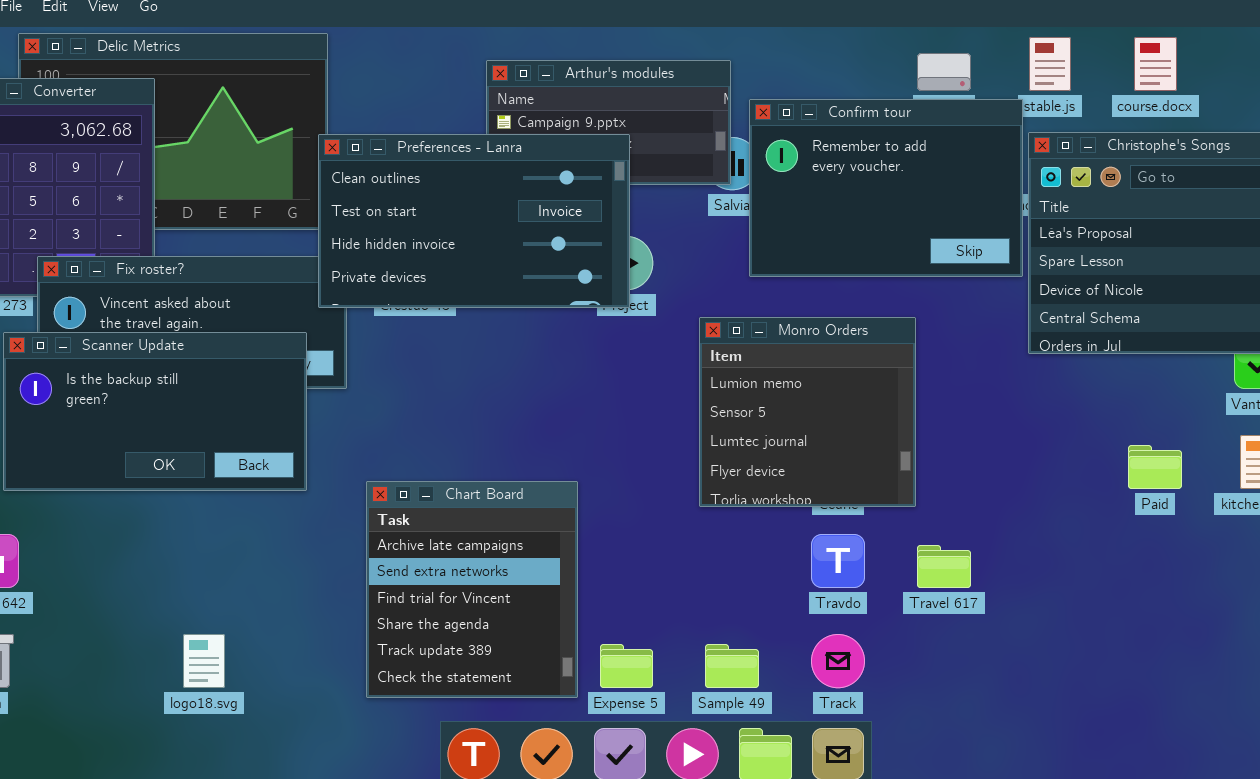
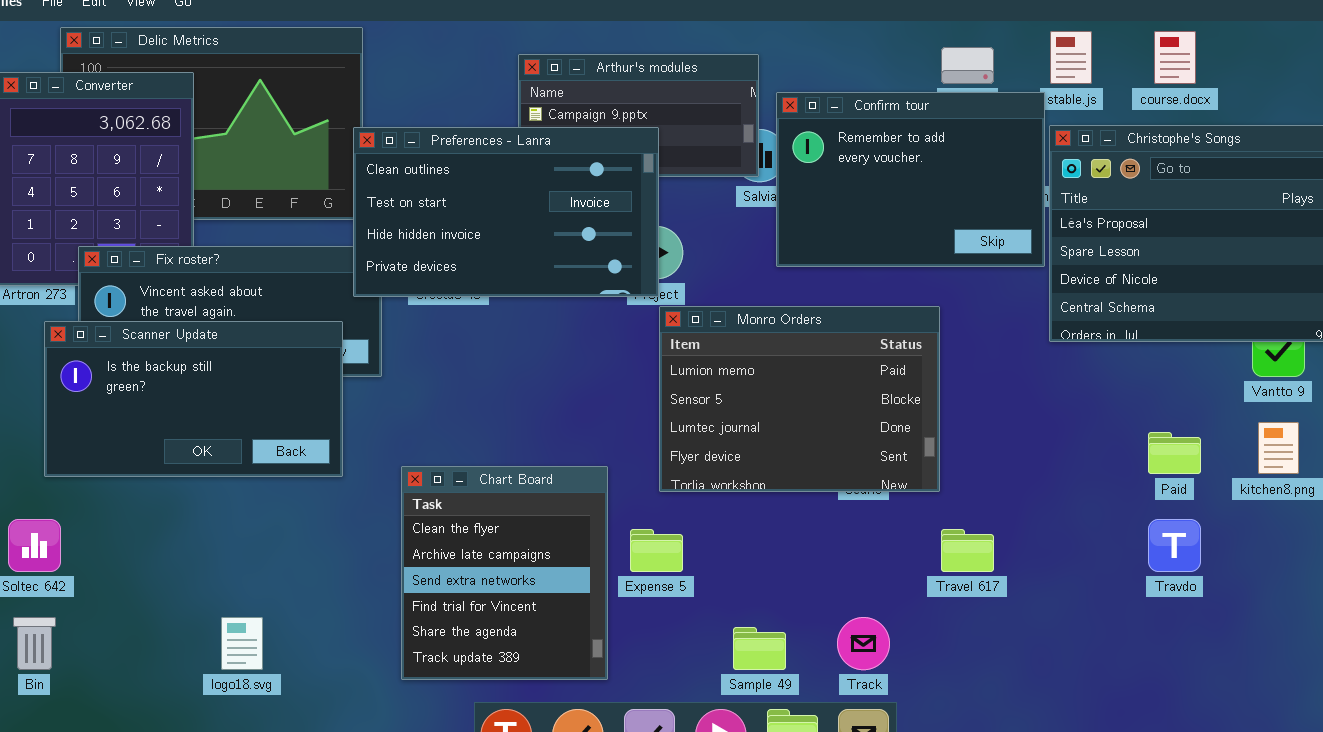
Monro Orders: [699,317,916,507] -> [659,306,940,492], resized
Chart Board: [366,481,578,698] -> [401,466,608,680], scrolled up 1 row
Travdo: [811,534,865,588] -> [1148,519,1201,572], moved
Expense 5: [600,644,653,688] -> [630,529,683,572], moved

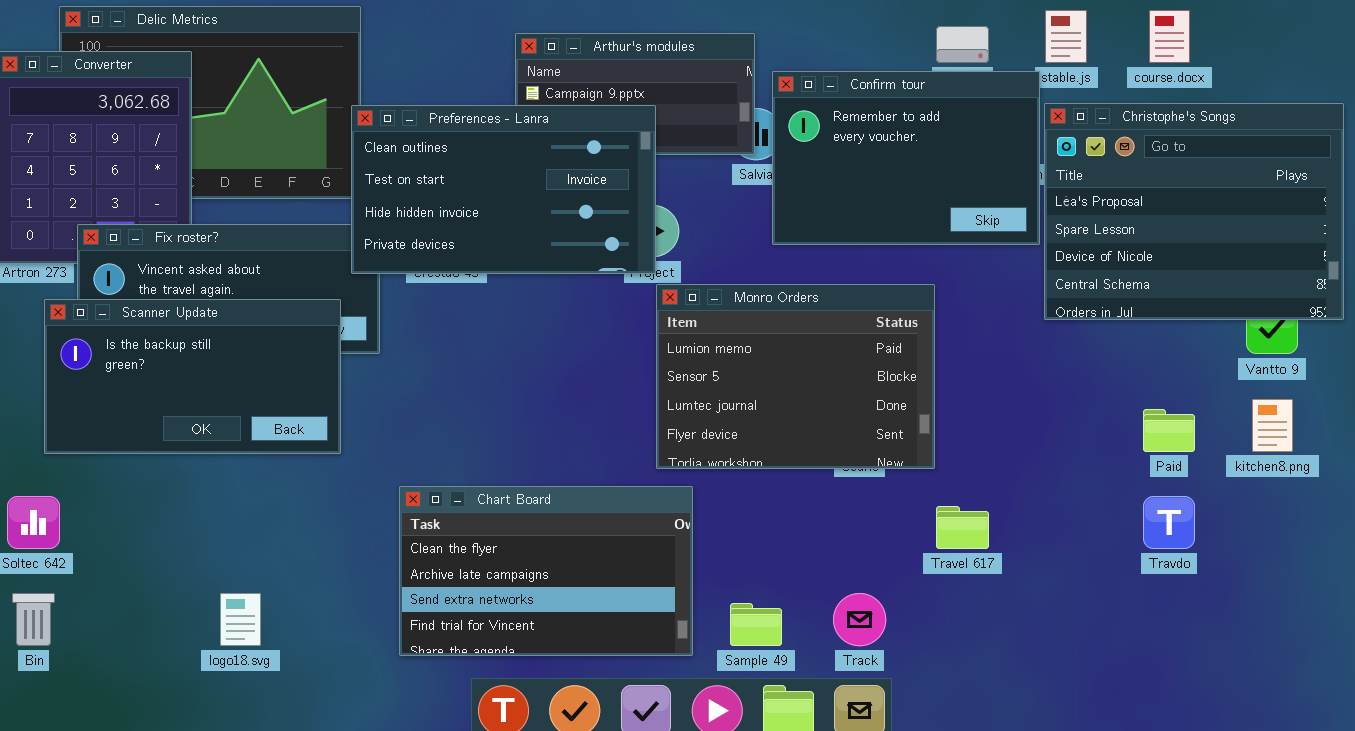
Chart Board: [401,466,608,680] -> [399,486,693,656], resized

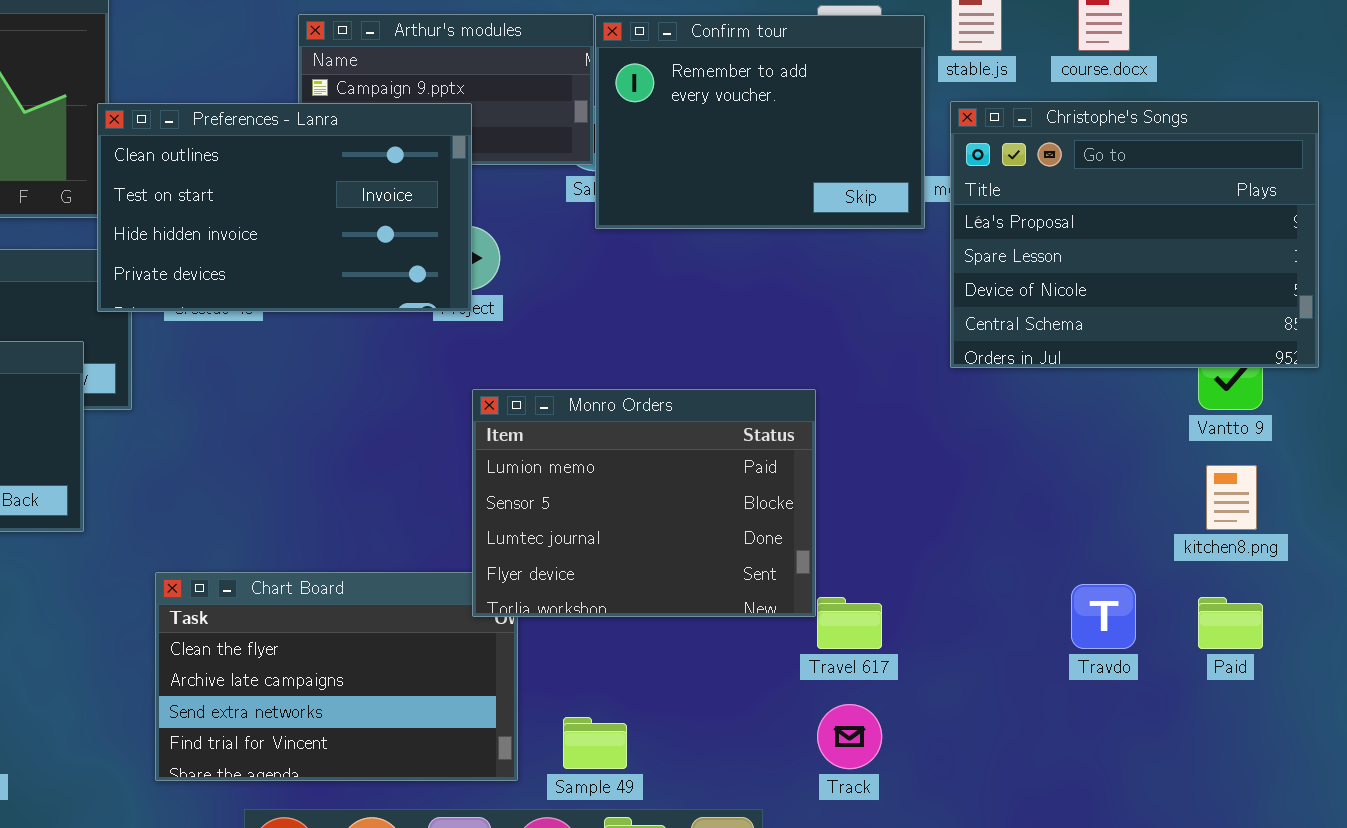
Confirm tour: [772,71,1040,245] -> [595,15,925,229], moved
Monro Orders: [656,284,935,469] -> [472,389,816,617], moved
Paid: [1143,409,1195,452] -> [1198,597,1263,649], moved
Track: [833,593,886,646] -> [817,704,882,769], moved

